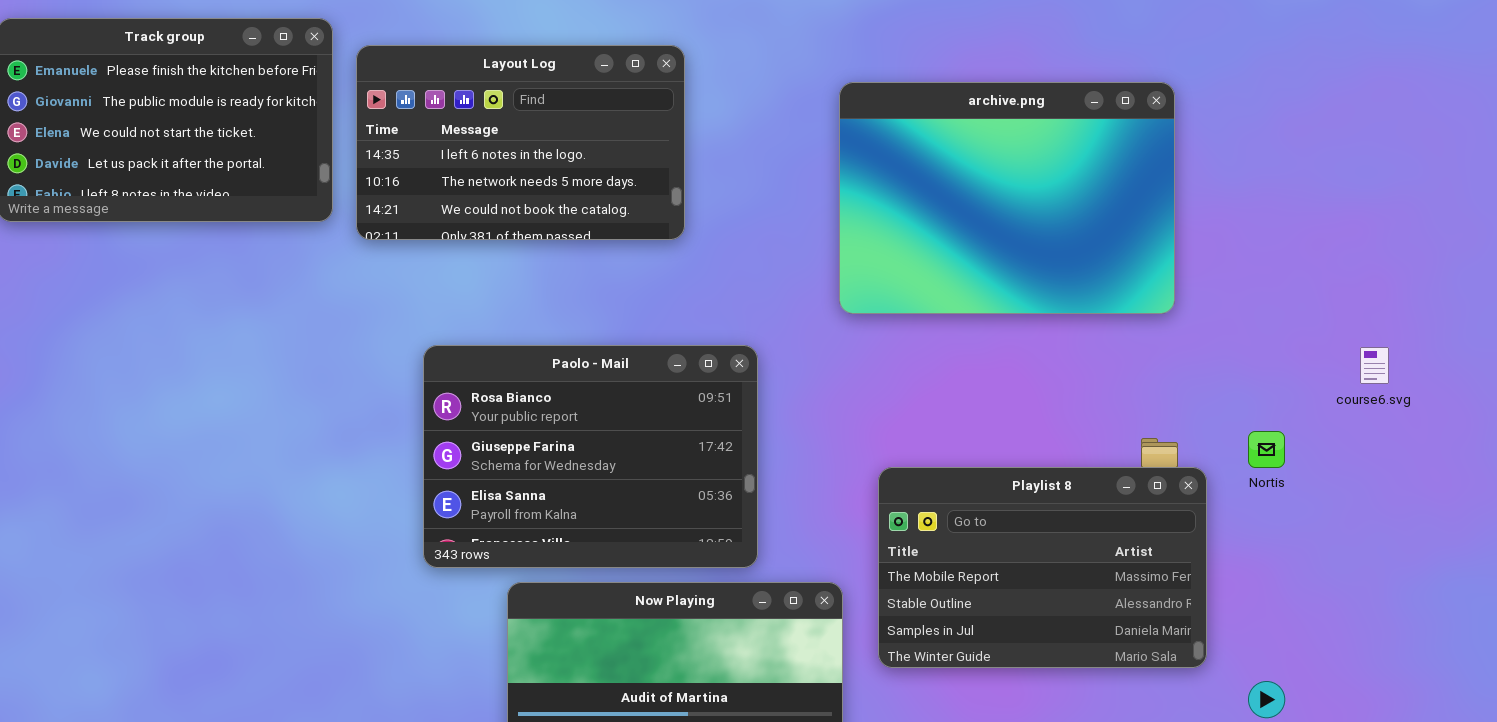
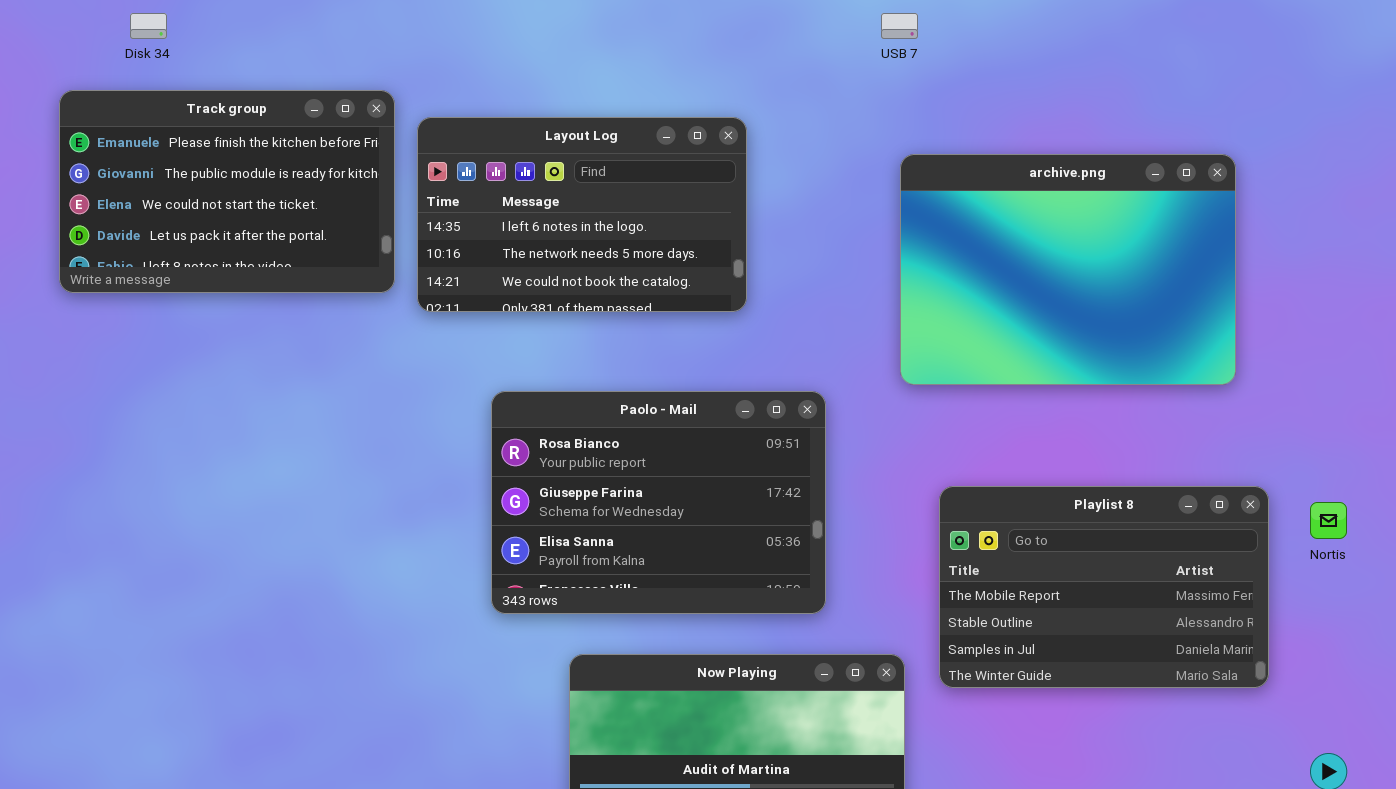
Paolo - Mail: [423,345,758,568] -> [491,391,826,614], moved
Playlist 8: [878,467,1207,668] -> [939,486,1269,688], moved

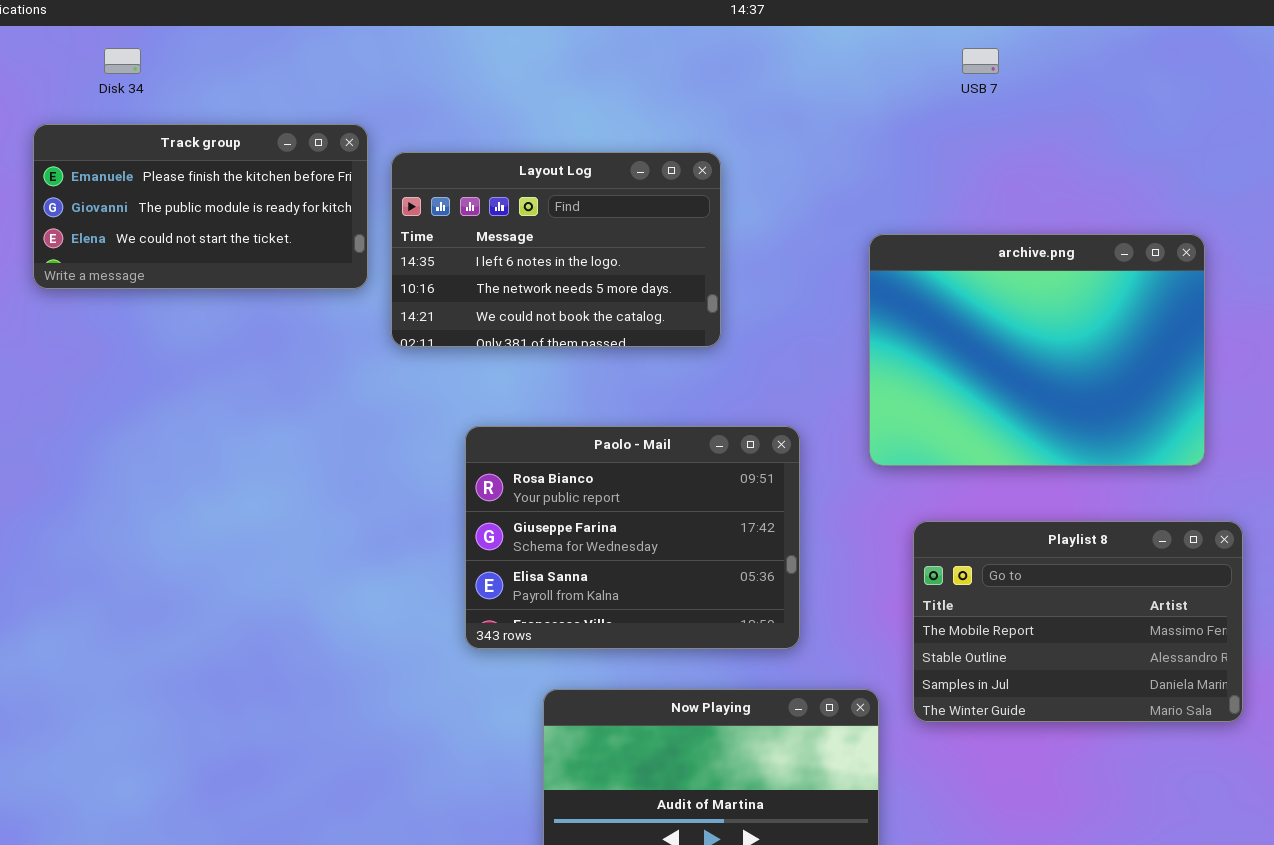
USB 7: [881,13,918,39] -> [962,48,999,74], moved
Track group: [59,90,395,293] -> [33,124,368,289], resized
archive.png: [900,154,1236,385] -> [869,234,1205,466], moved

